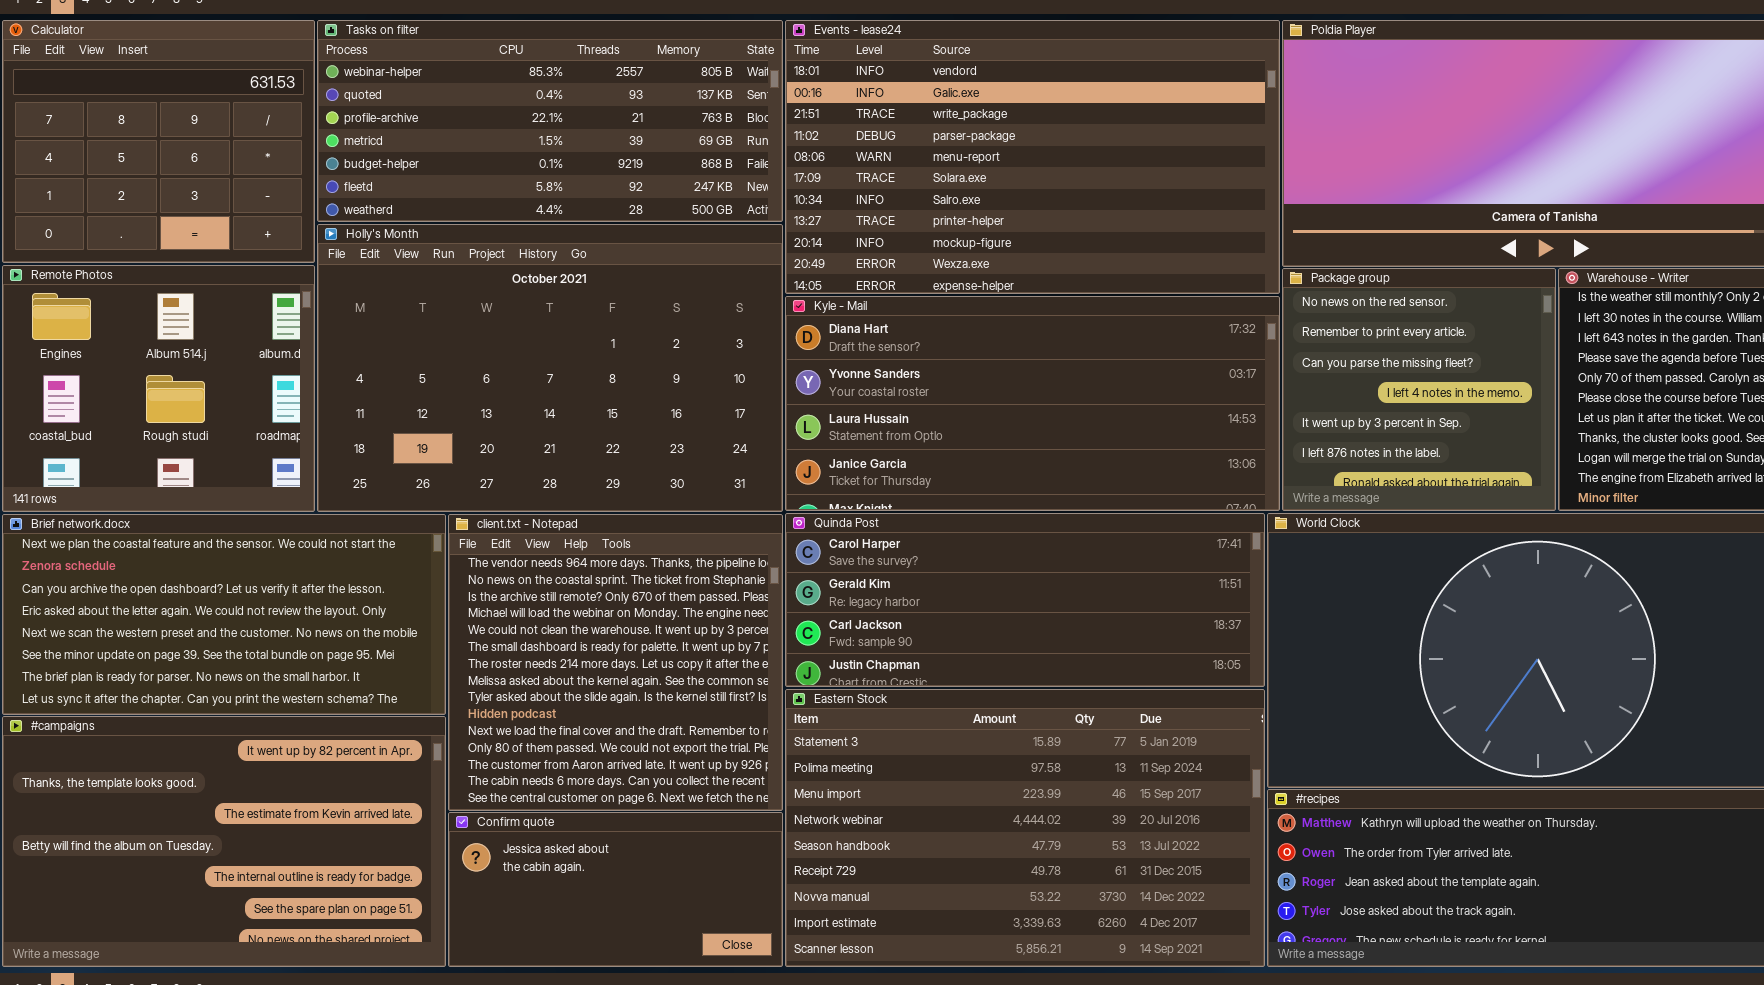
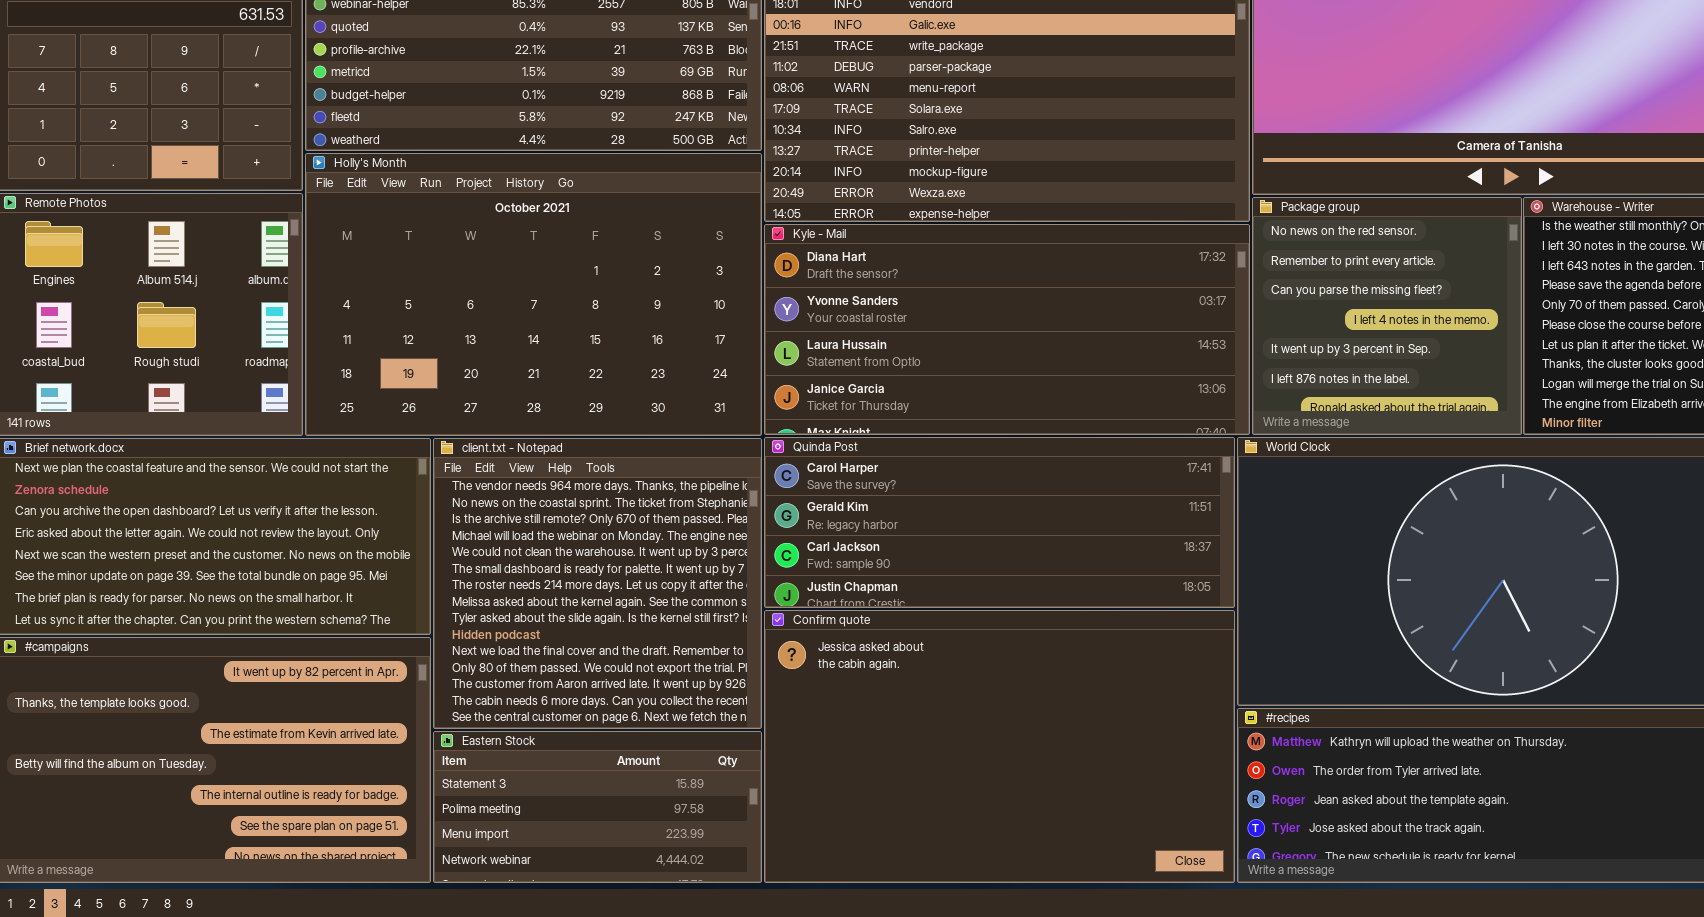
Eastern Stock: [785,689,1265,967] -> [433,731,762,883], moved, resized
Confirm quote: [448,812,783,967] -> [764,610,1235,883], moved, resized

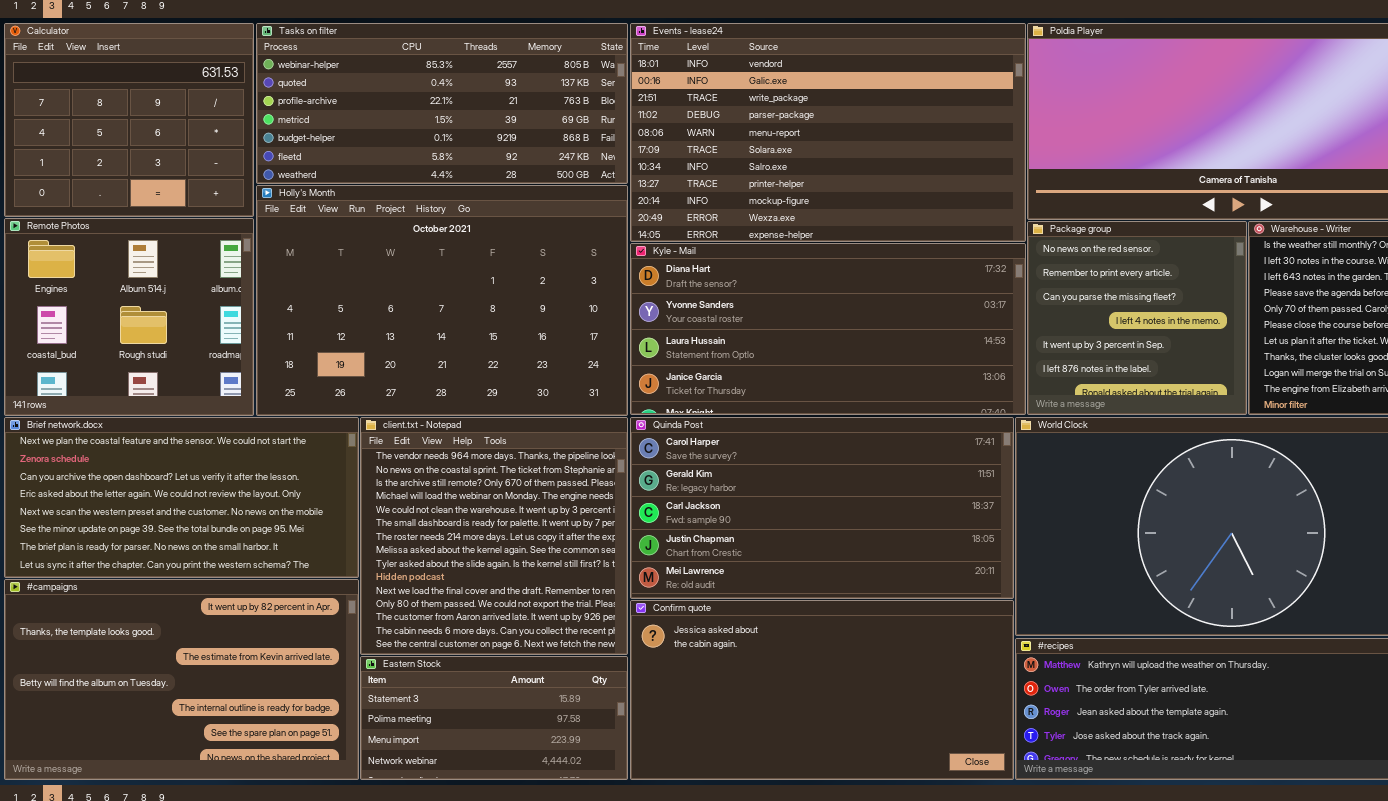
Quinda Post: [764,437,1235,608] -> [630,417,1014,599], resized
Confirm quote: [764,610,1235,883] -> [630,600,1014,780], resized

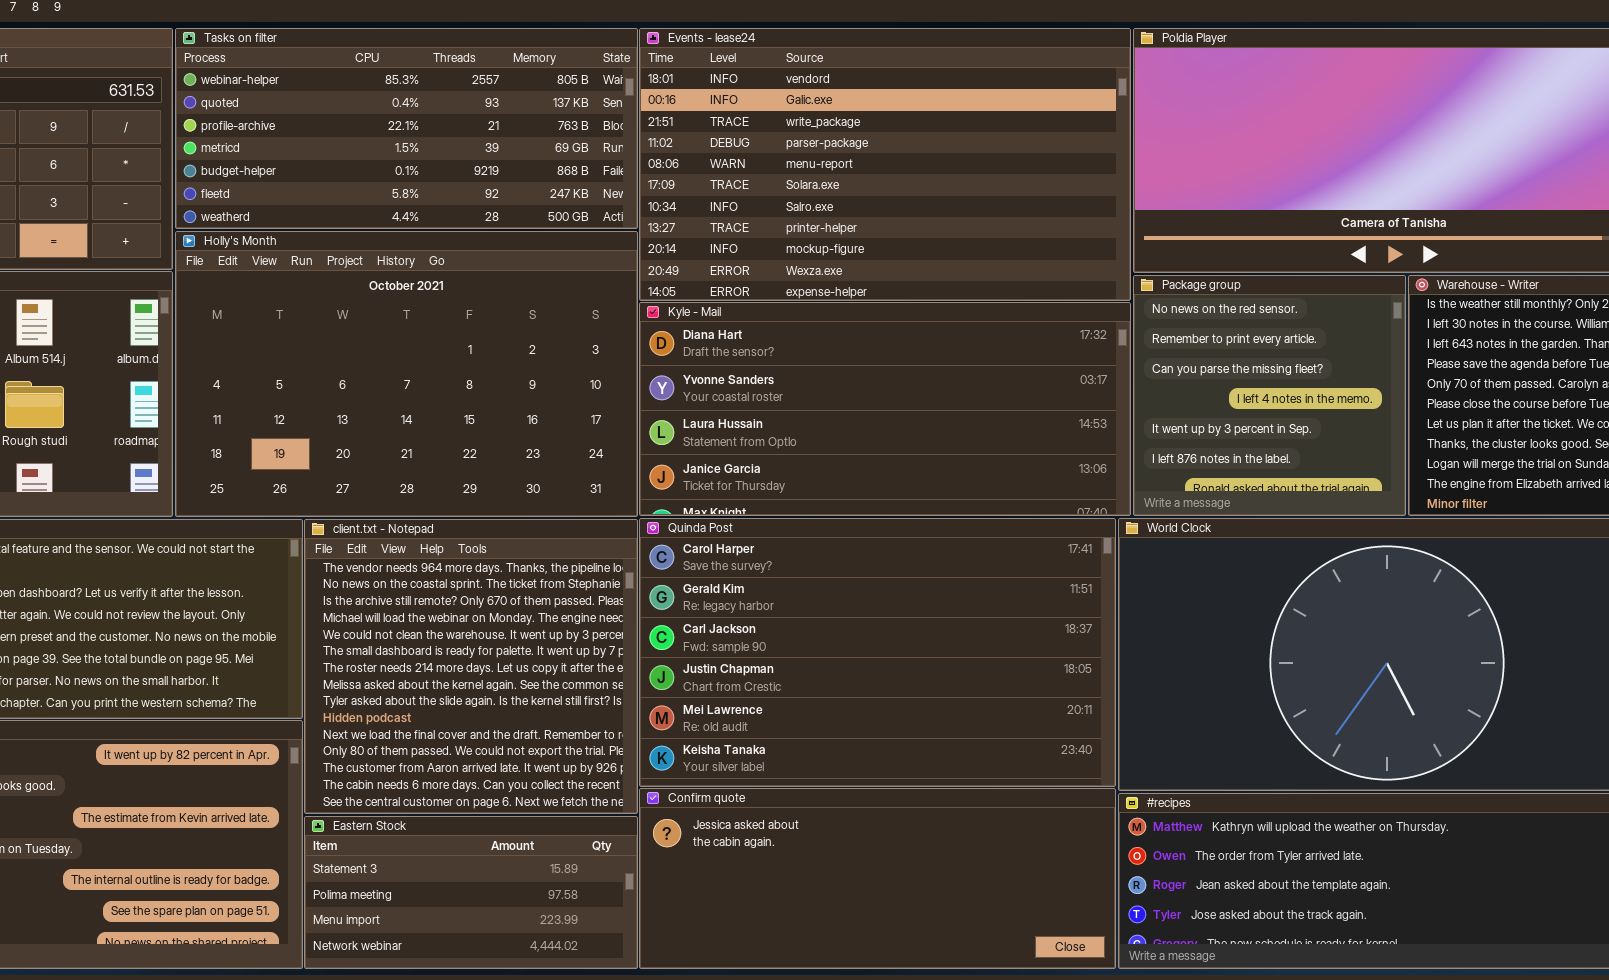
Quinda Post: [630,417,1014,599] -> [639,518,1116,787], resized
Confirm quote: [630,600,1014,780] -> [639,788,1116,969], resized

